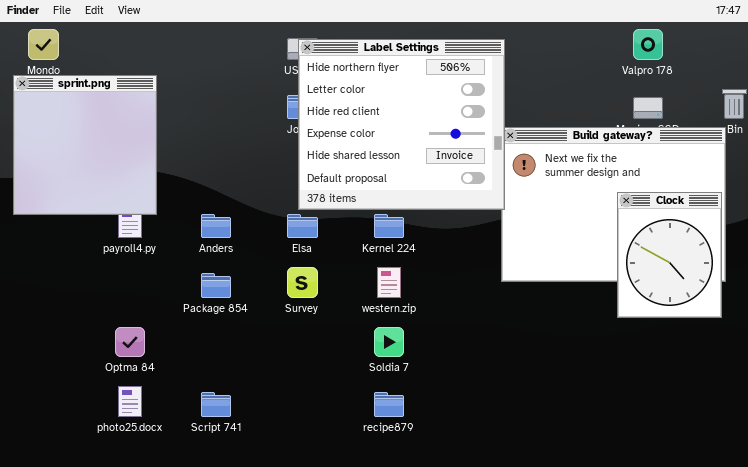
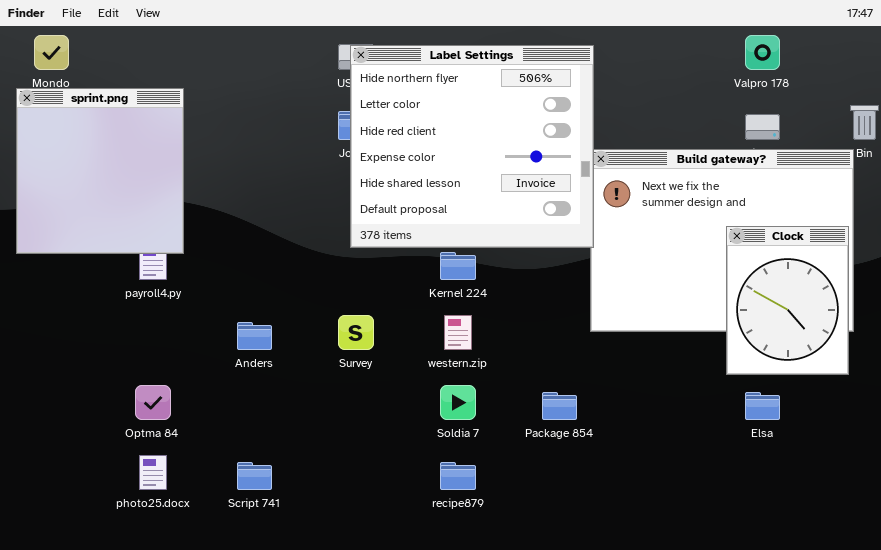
Anders: [201,214,231,238] -> [237,322,272,350], moved
Elsa: [287,214,318,238] -> [745,392,780,420], moved
Package 854: [201,273,231,298] -> [542,392,577,420], moved

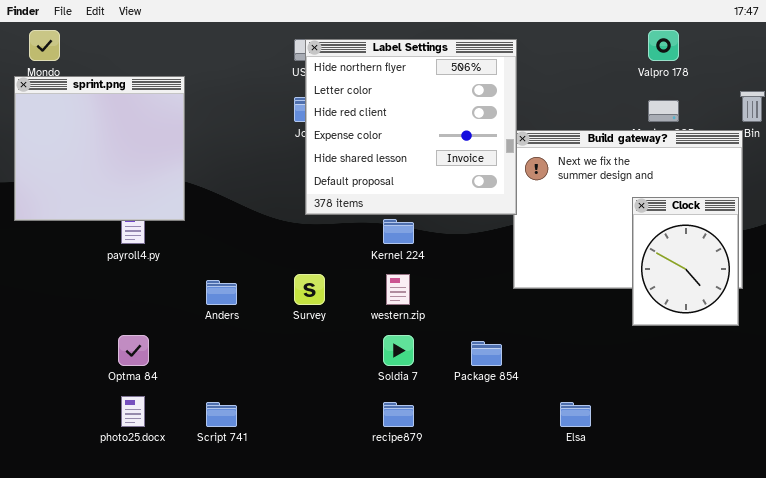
sprint.png: [16,88,184,254] -> [14,76,185,221], resized
Elsa: [745,392,780,420] -> [560,402,591,427], moved

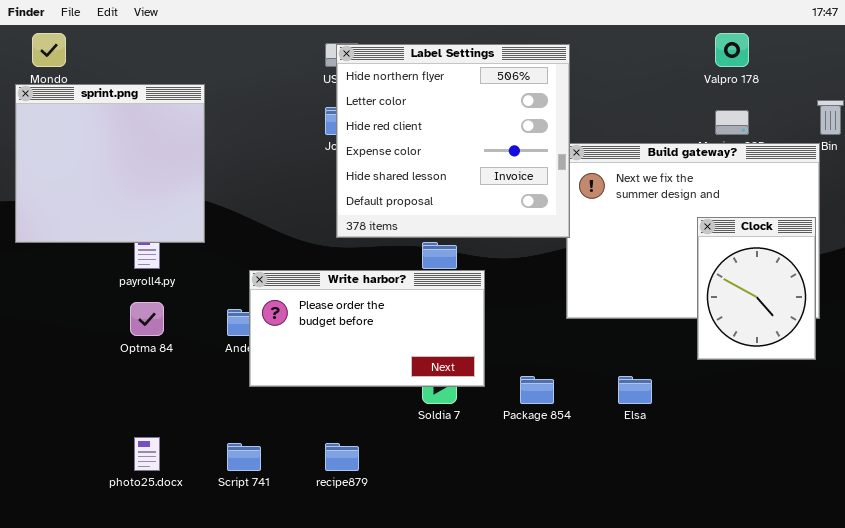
Write harbor?: none -> [249,270,485,387], opened
Optma 84: [118,335,149,366] -> [130,302,164,336], moved
recipe879: [383,402,414,427] -> [325,443,359,471], moved
Elsa: [560,402,591,427] -> [618,376,652,404], moved

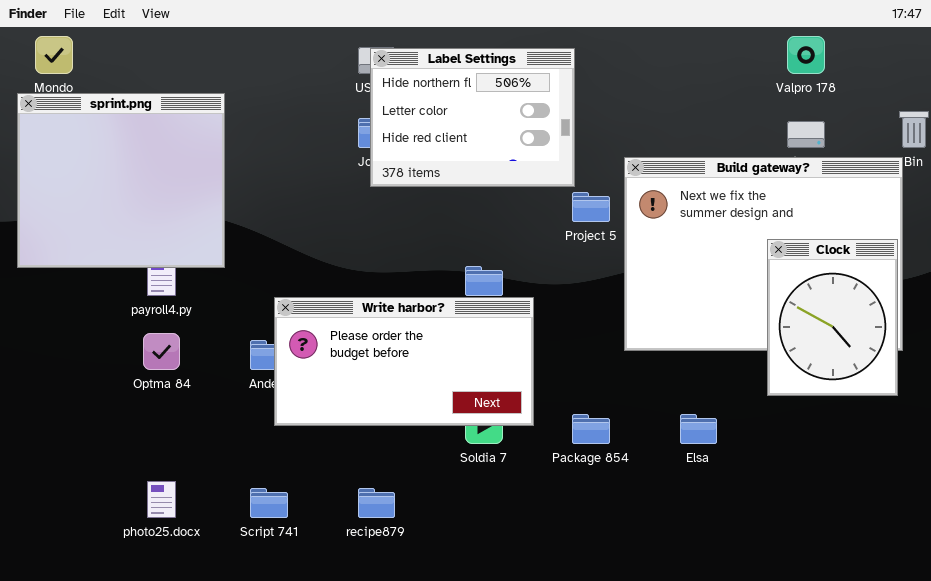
Label Settings: [336,44,570,238] -> [370,48,575,187], resized

